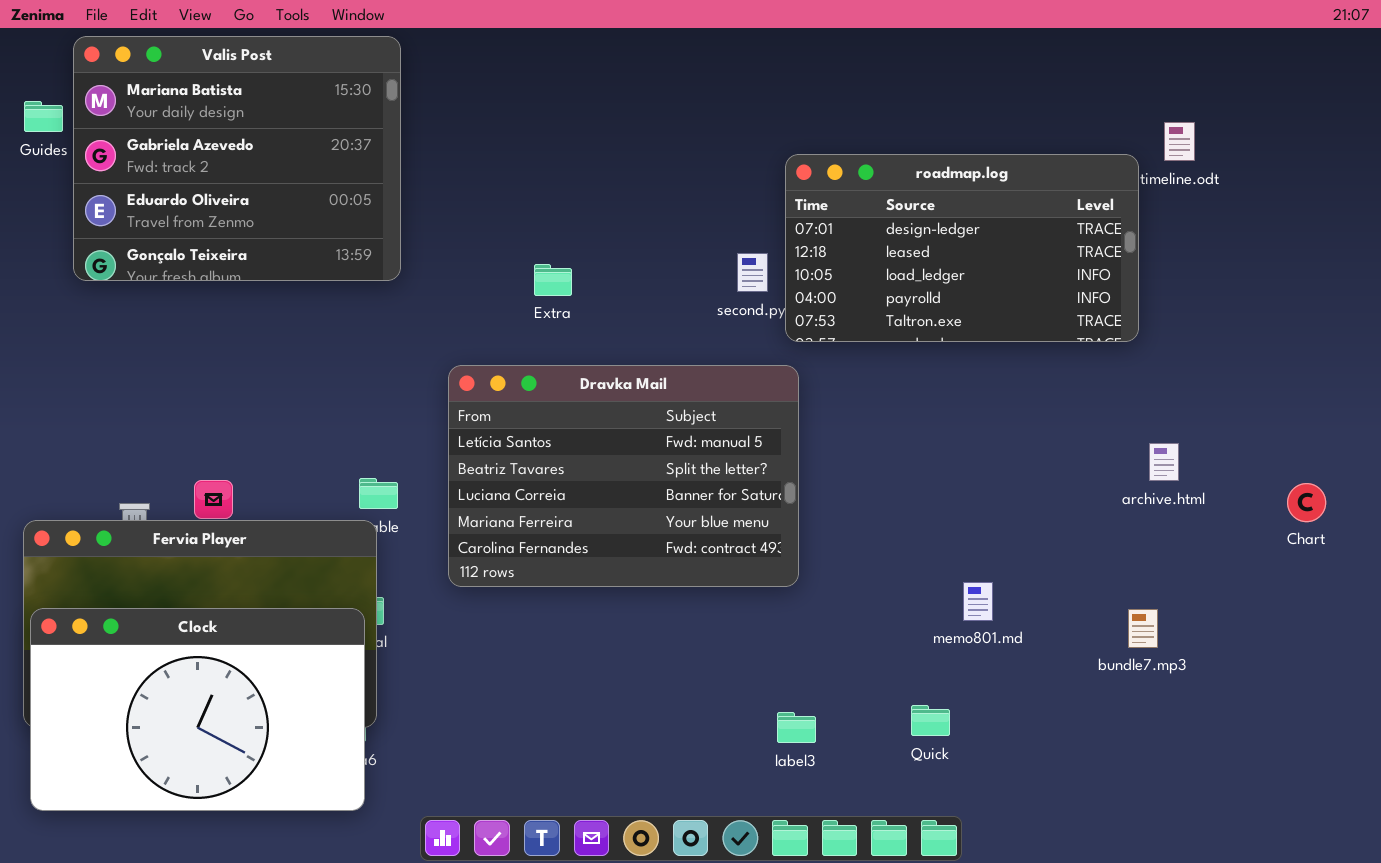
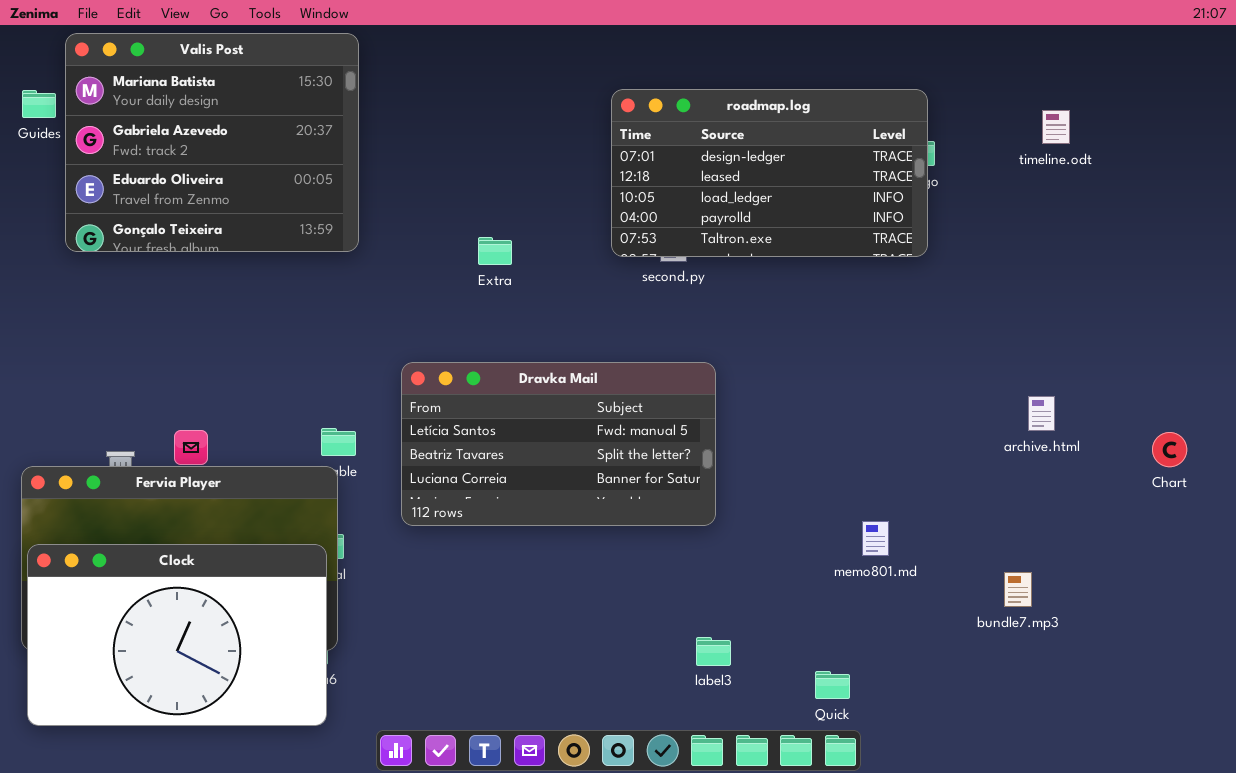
roadmap.log: [785,154,1139,342] -> [611,89,928,257], moved
Dravka Mail: [448,365,799,587] -> [401,362,716,526], resized
bundle7.mp3: [1128,609,1158,648] -> [1004,572,1032,607], moved
Quick: [911,705,950,736] -> [815,671,850,699], moved

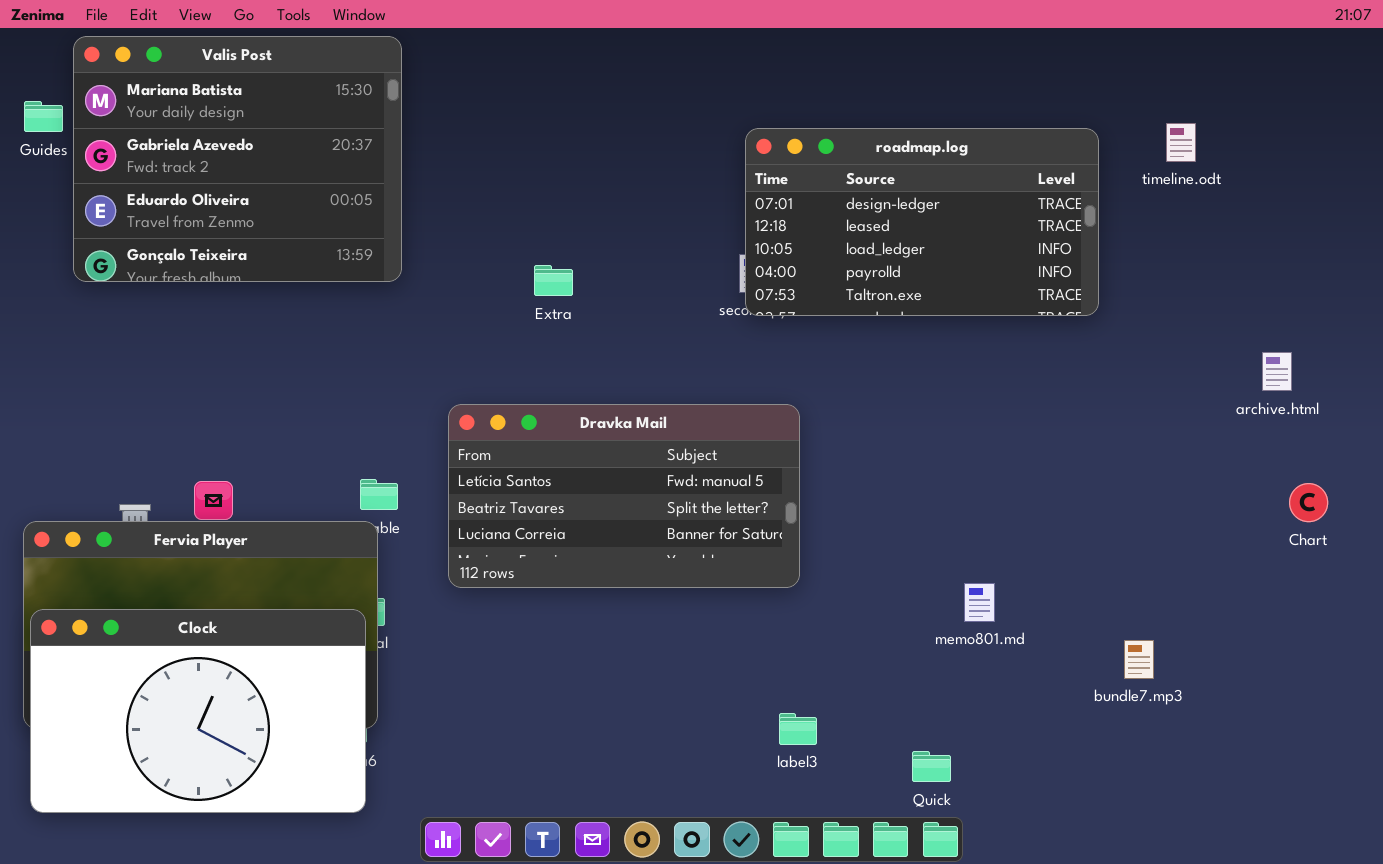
roadmap.log: [611,89,928,257] -> [745,128,1099,316], moved
archive.html: [1028,396,1055,431] -> [1262,352,1292,391], moved

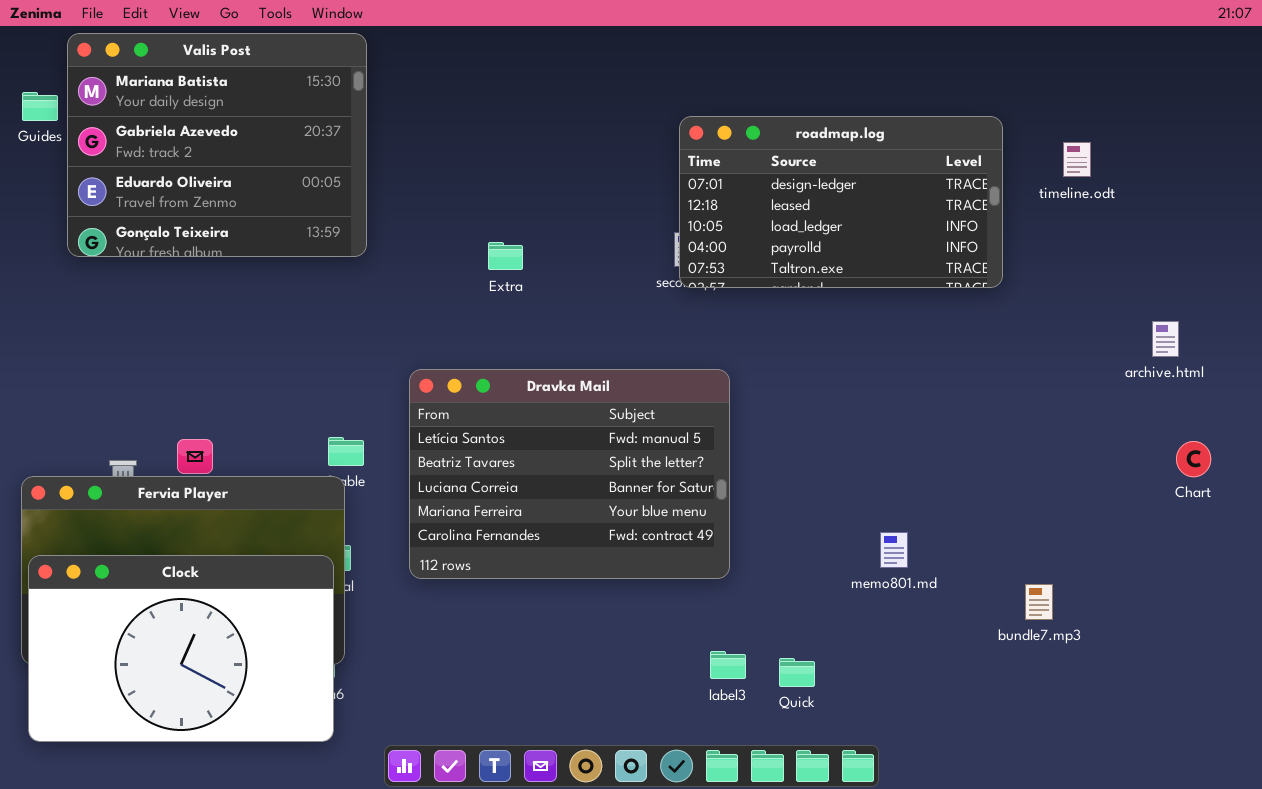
timeline.odt: [1166,123,1196,162] -> [1063,142,1091,177], moved
Dravka Mail: [448,404,800,588] -> [409,369,730,579], resized
Quick: [912,751,951,782] -> [779,658,815,687], moved

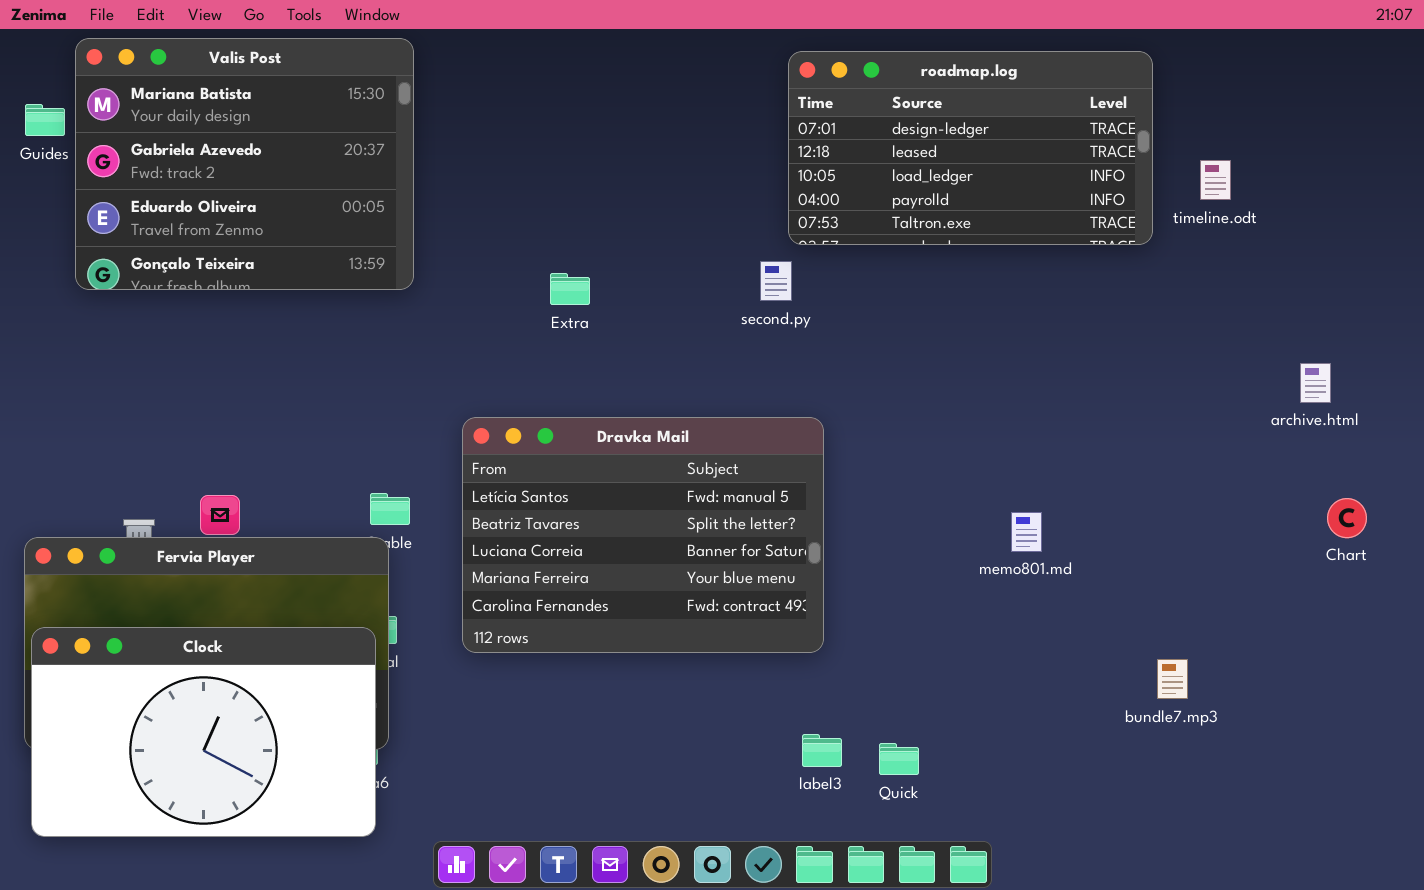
roadmap.log: [679,116,1003,288] -> [788,51,1153,245], moved
memo801.md: [880,532,908,568] -> [1011,512,1042,552], moved

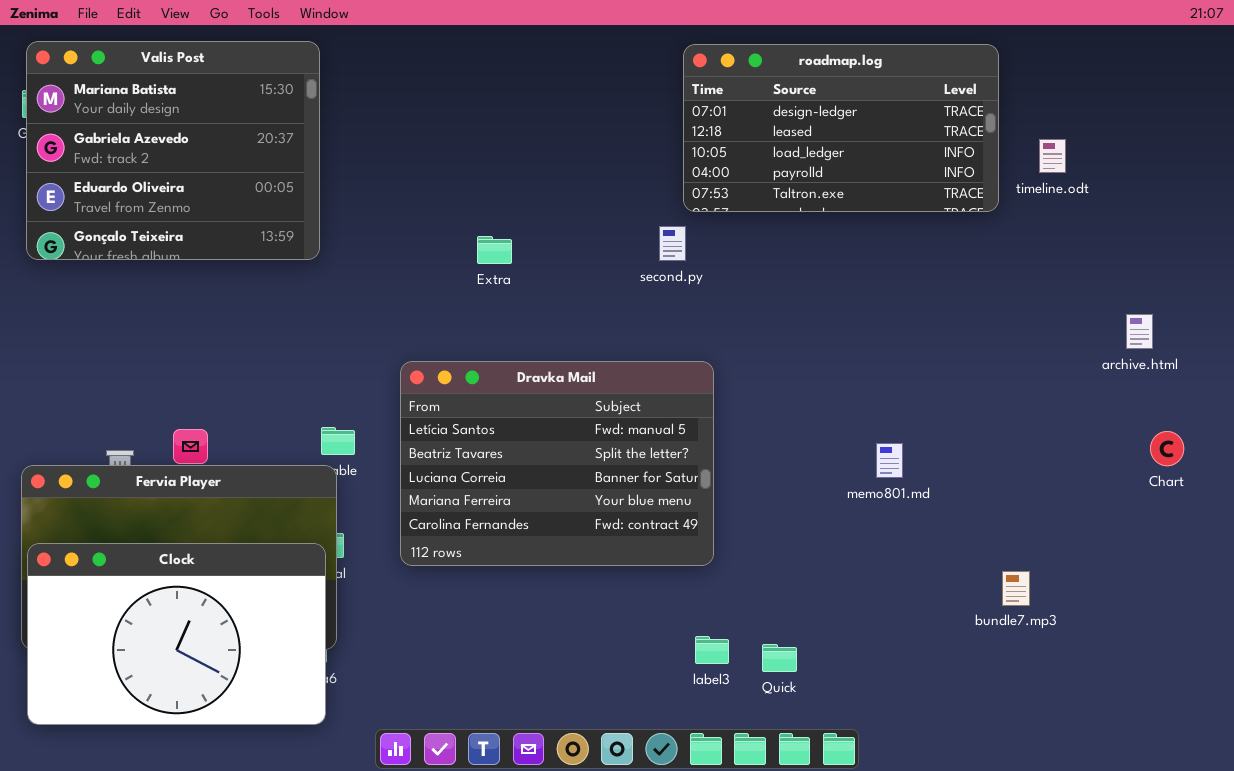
Valis Post: [75,38,414,290] -> [26,41,320,260], moved

